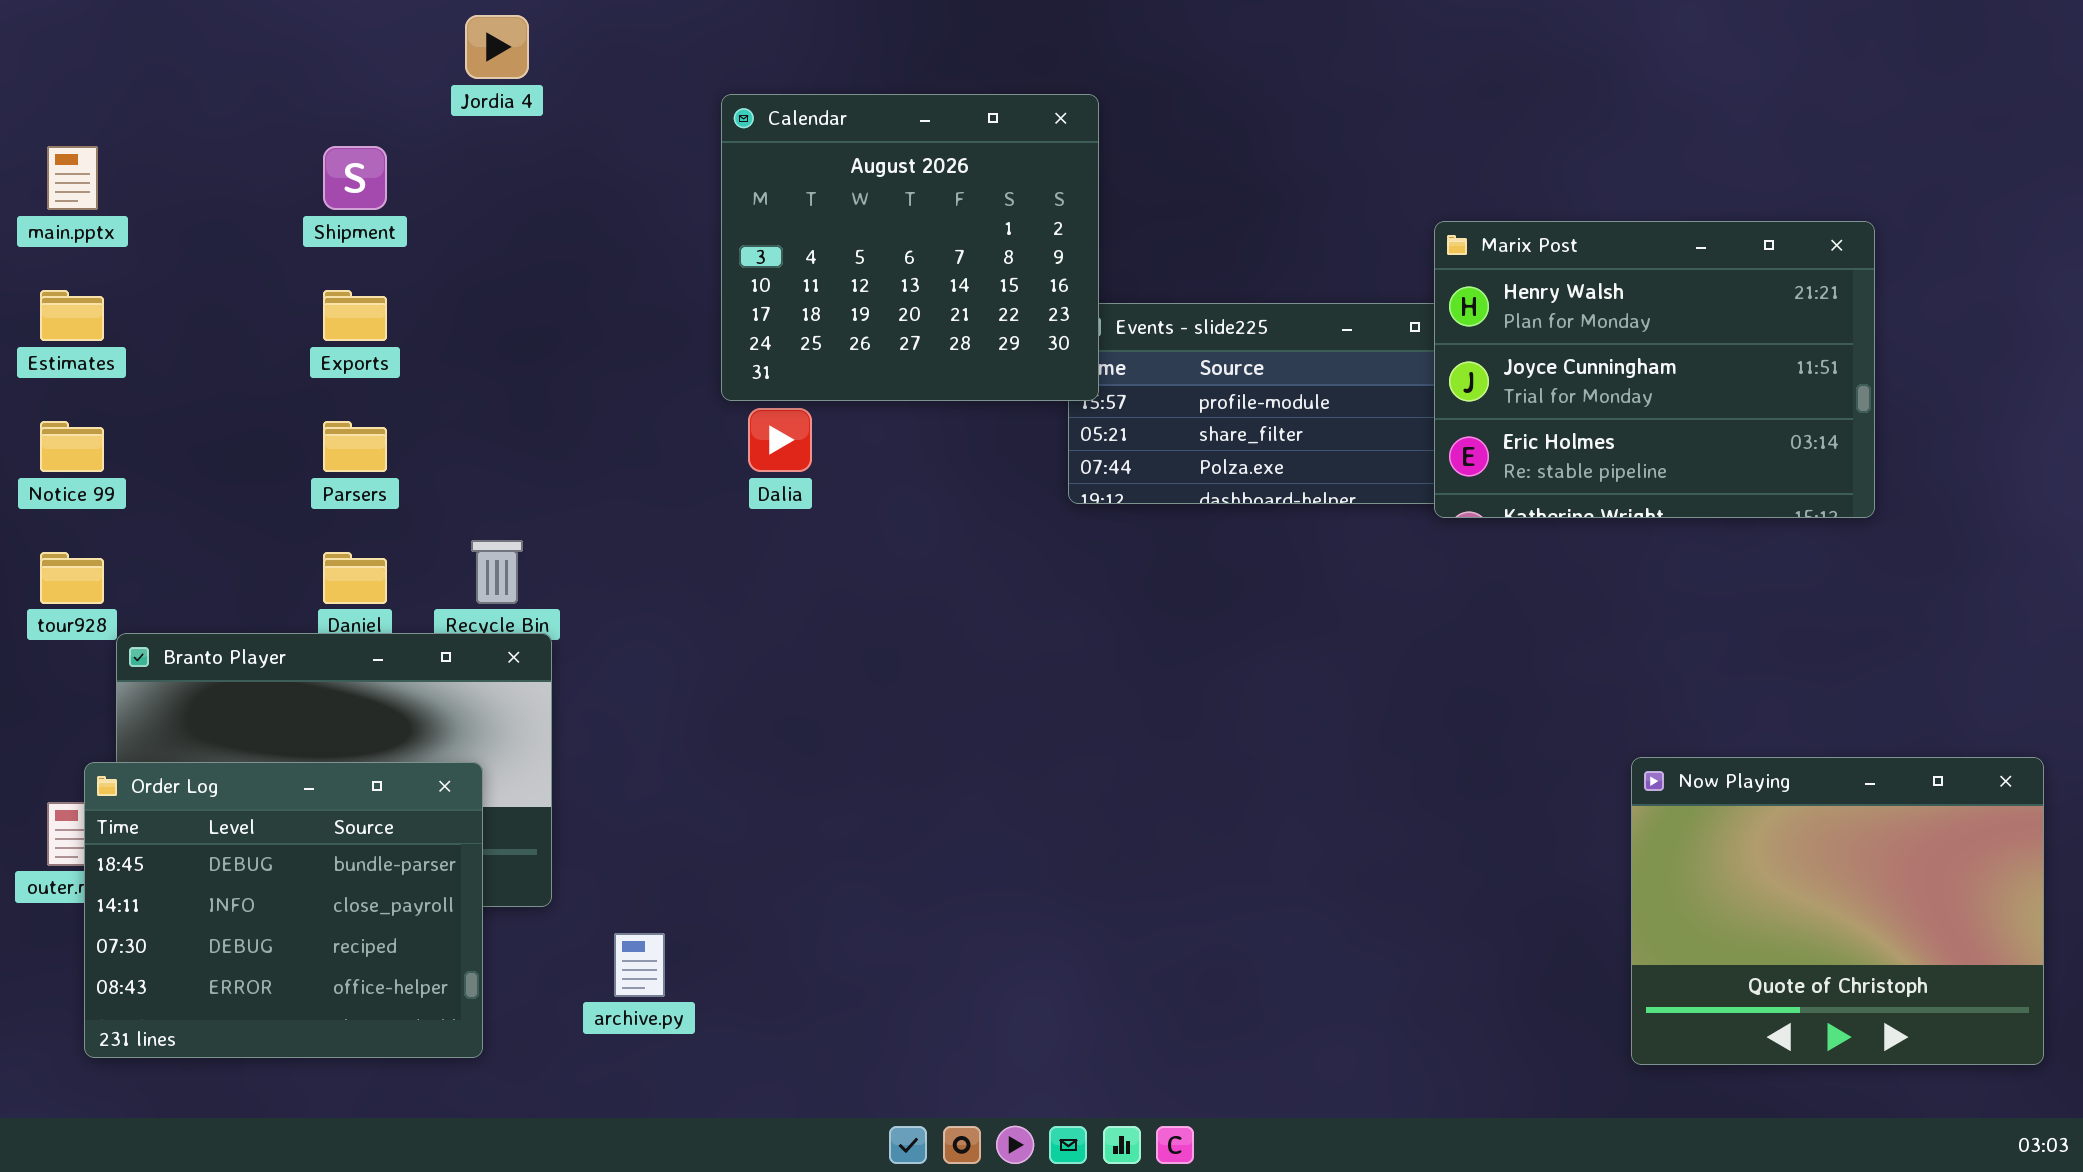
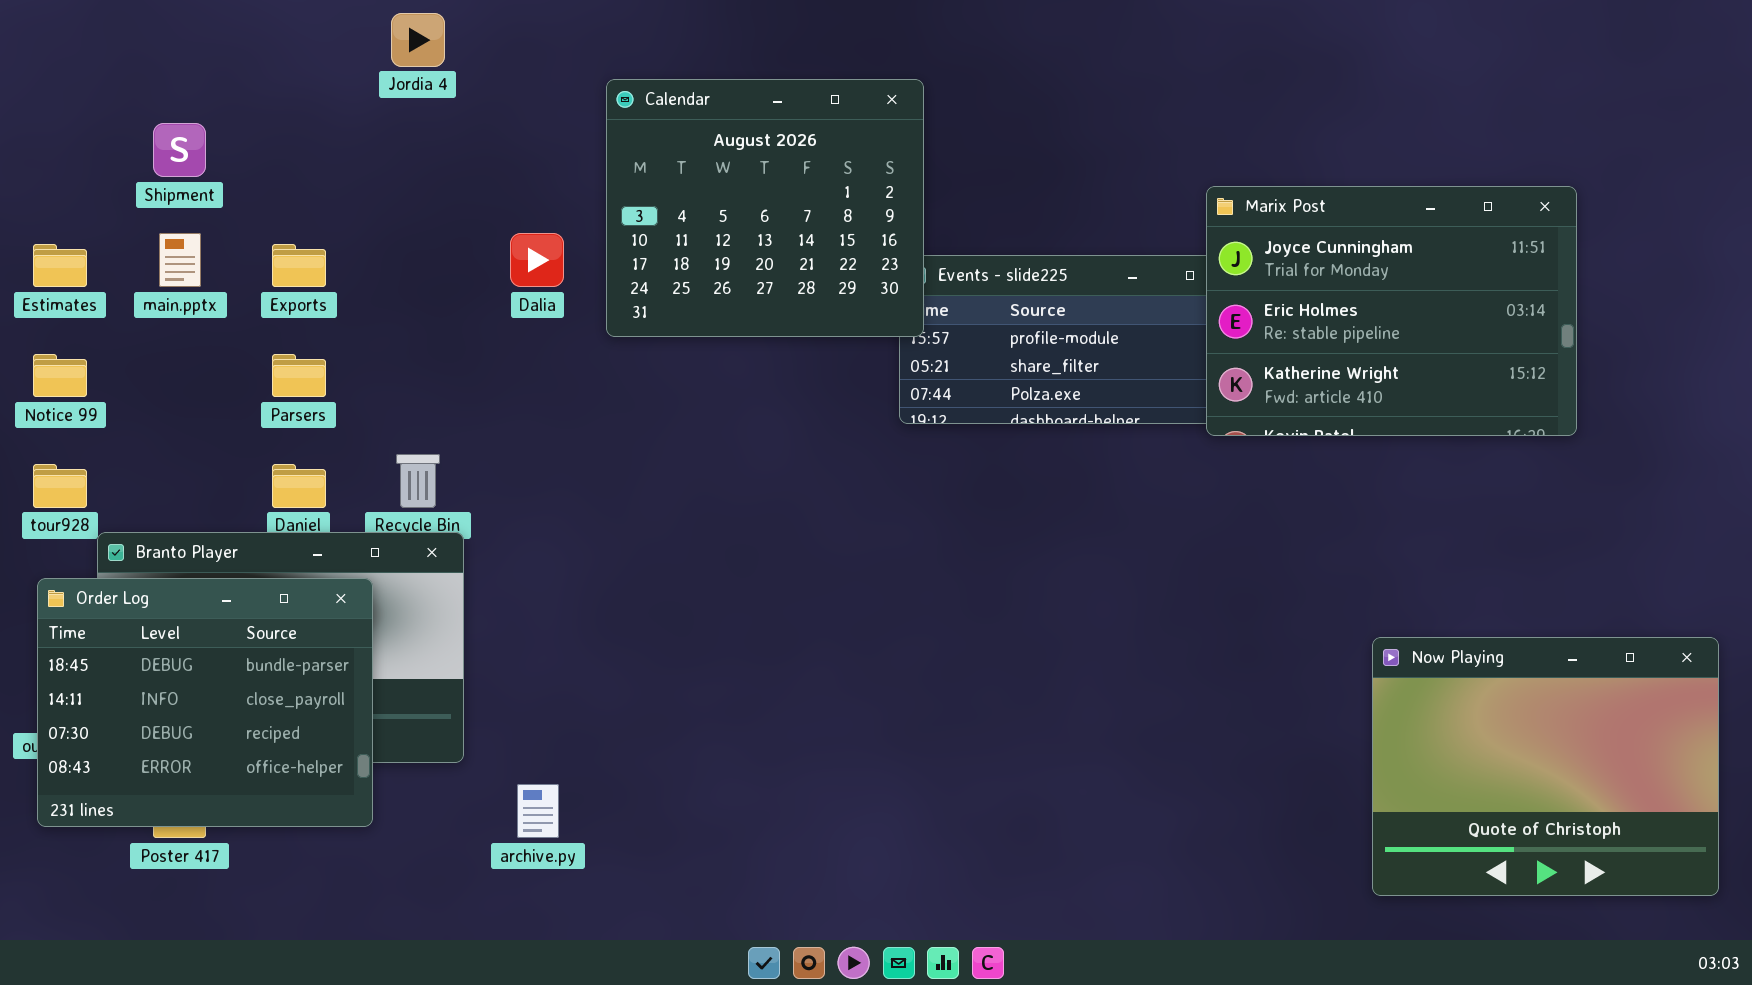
main.pptx: [47,146,98,210] -> [159,233,201,287], moved
Shipment: [323,146,387,210] -> [153,123,206,177], moved
Marix Post: [1434,221,1875,518] -> [1206,186,1577,436], scrolled down 1 row
Dalia: [748,408,812,472] -> [510,233,564,287], moved
Order Log: [84,762,483,1058] -> [37,578,373,827], moved

